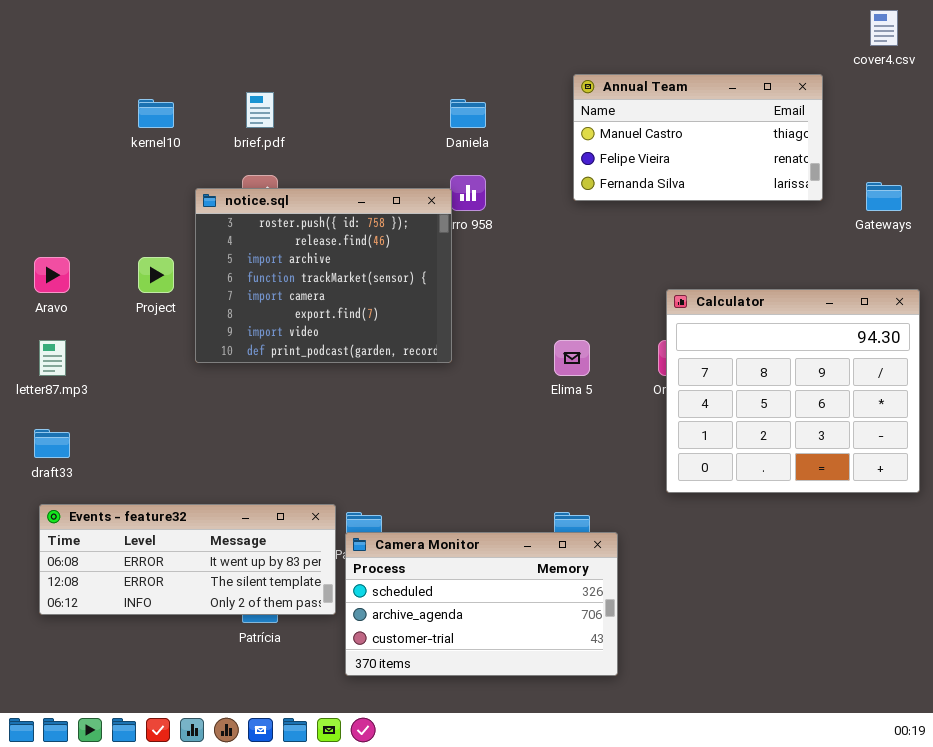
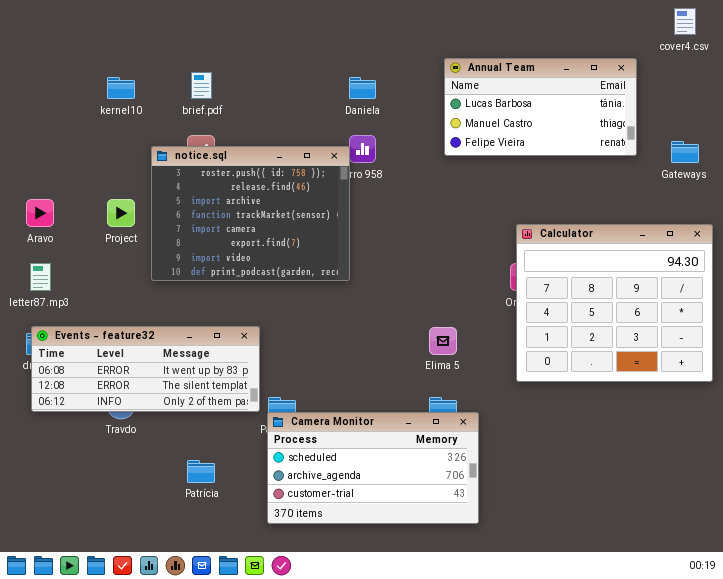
Annual Team: [573,74,823,201] -> [444,58,637,156], scrolled up 1 row
Elima 5: [554,340,590,376] -> [429,327,457,355], moved
Events - feature32: [39,504,336,615] -> [31,326,260,412], moved

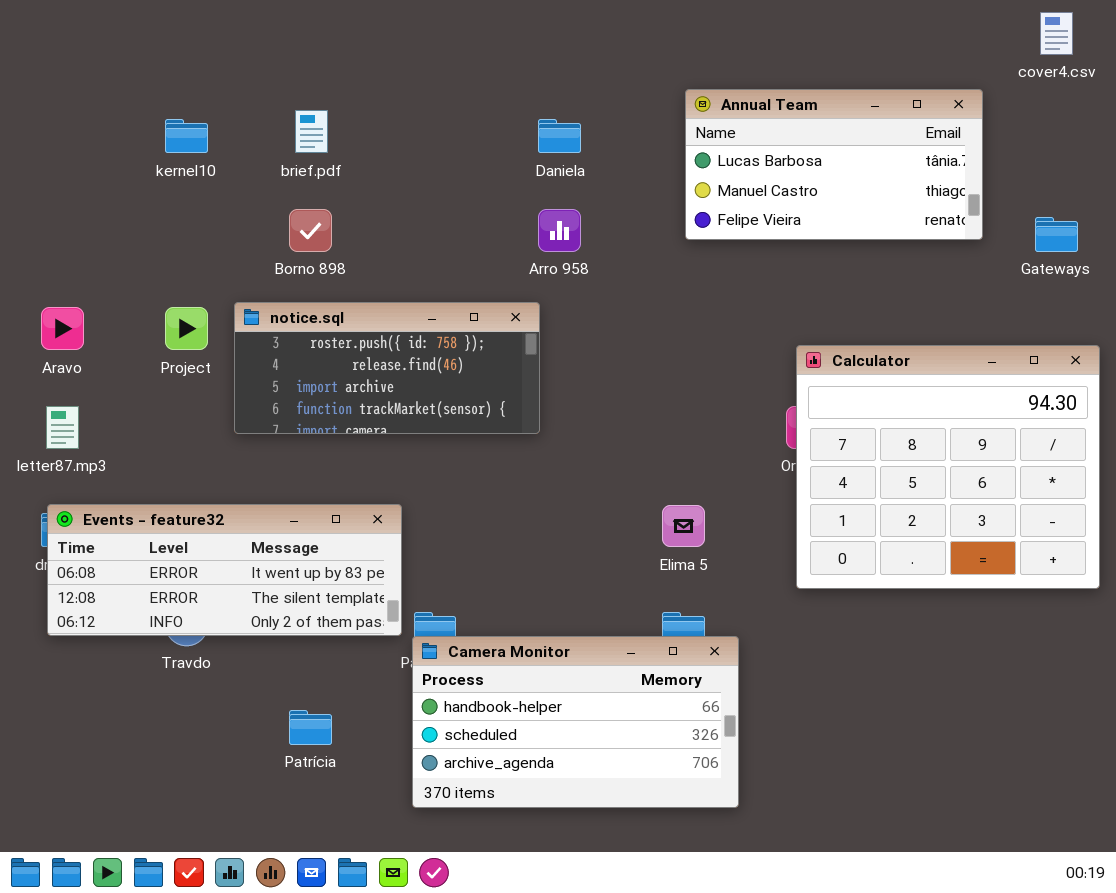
notice.sql: [151,146,350,281] -> [234,302,540,434], resized
Camera Monitor: [267,412,479,524] -> [412,636,739,808], scrolled up 1 row

